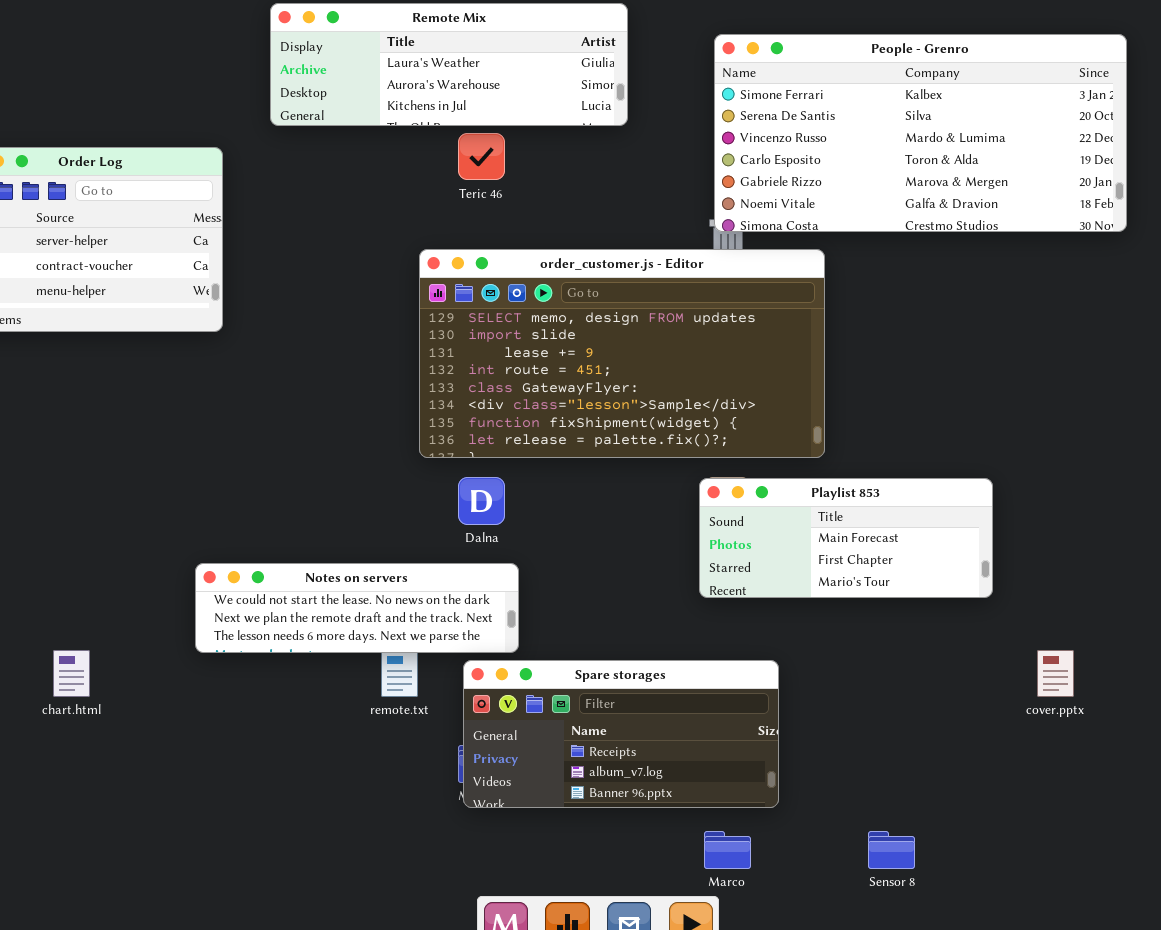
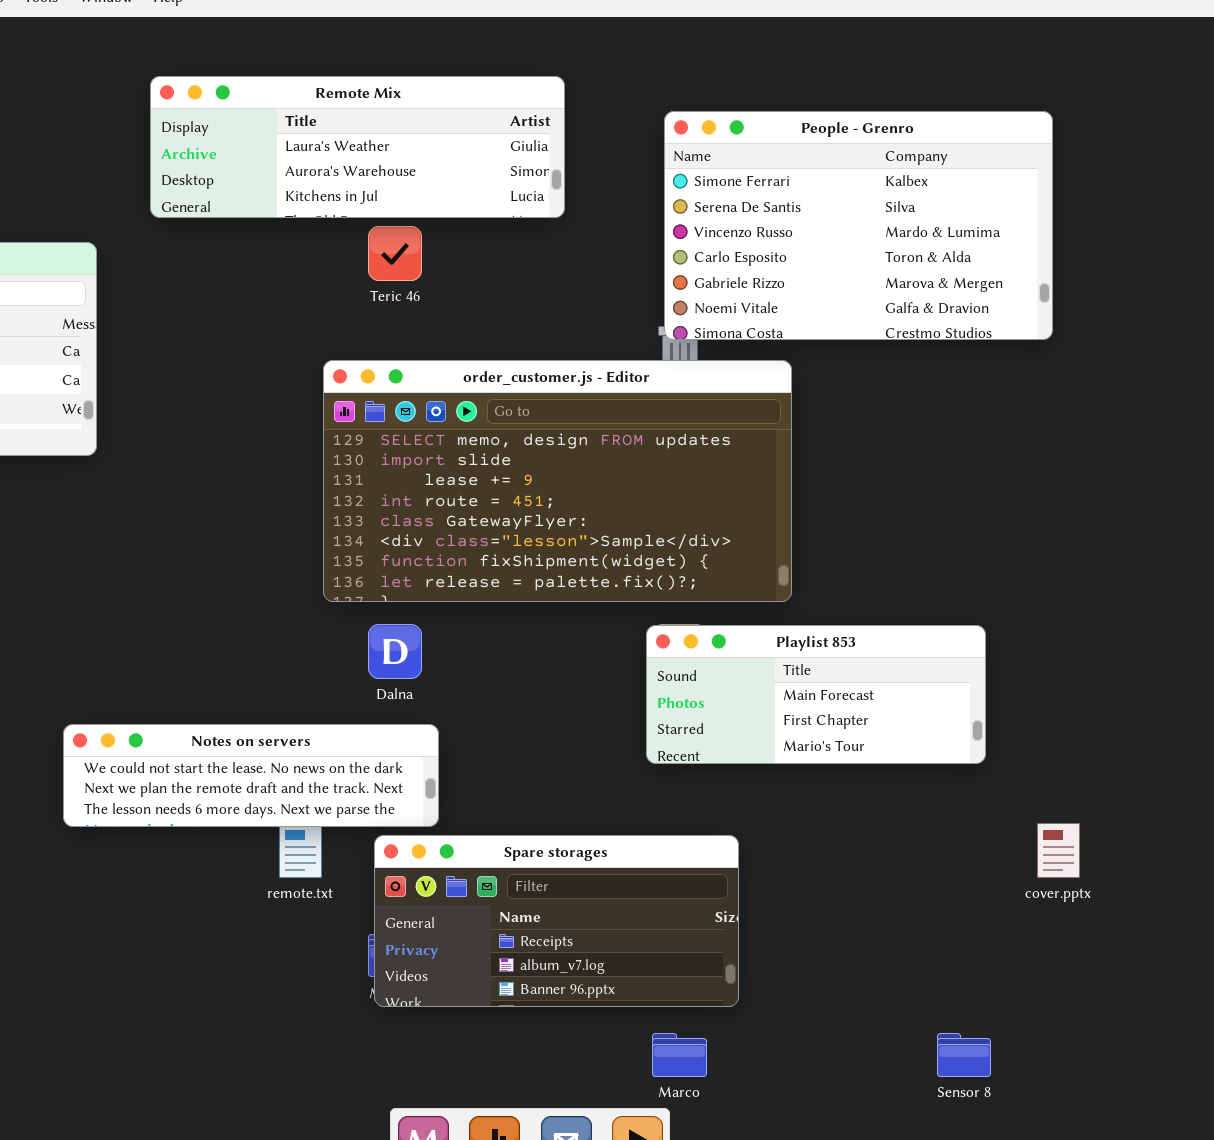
People - Grenro: [714,34,1127,232] -> [664,111,1053,340], resized
Sensor 8: [868,831,915,869] -> [937,1033,991,1077], moved

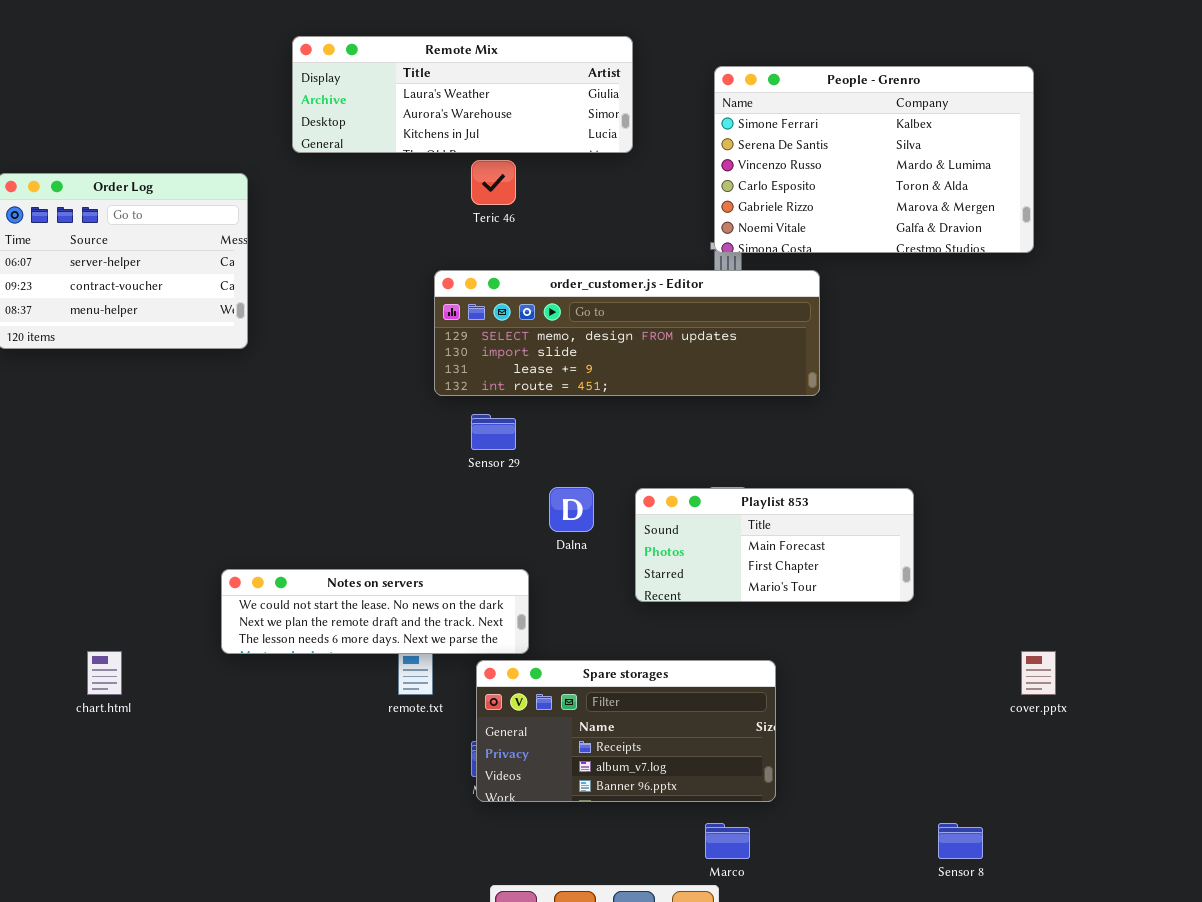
order_customer.js - Editor: [323,360,792,602] -> [434,270,820,396], resized
Dalna: [368,624,422,679] -> [549,487,594,532], moved
Playlist 853: [646,625,986,764] -> [635,488,914,602], moved

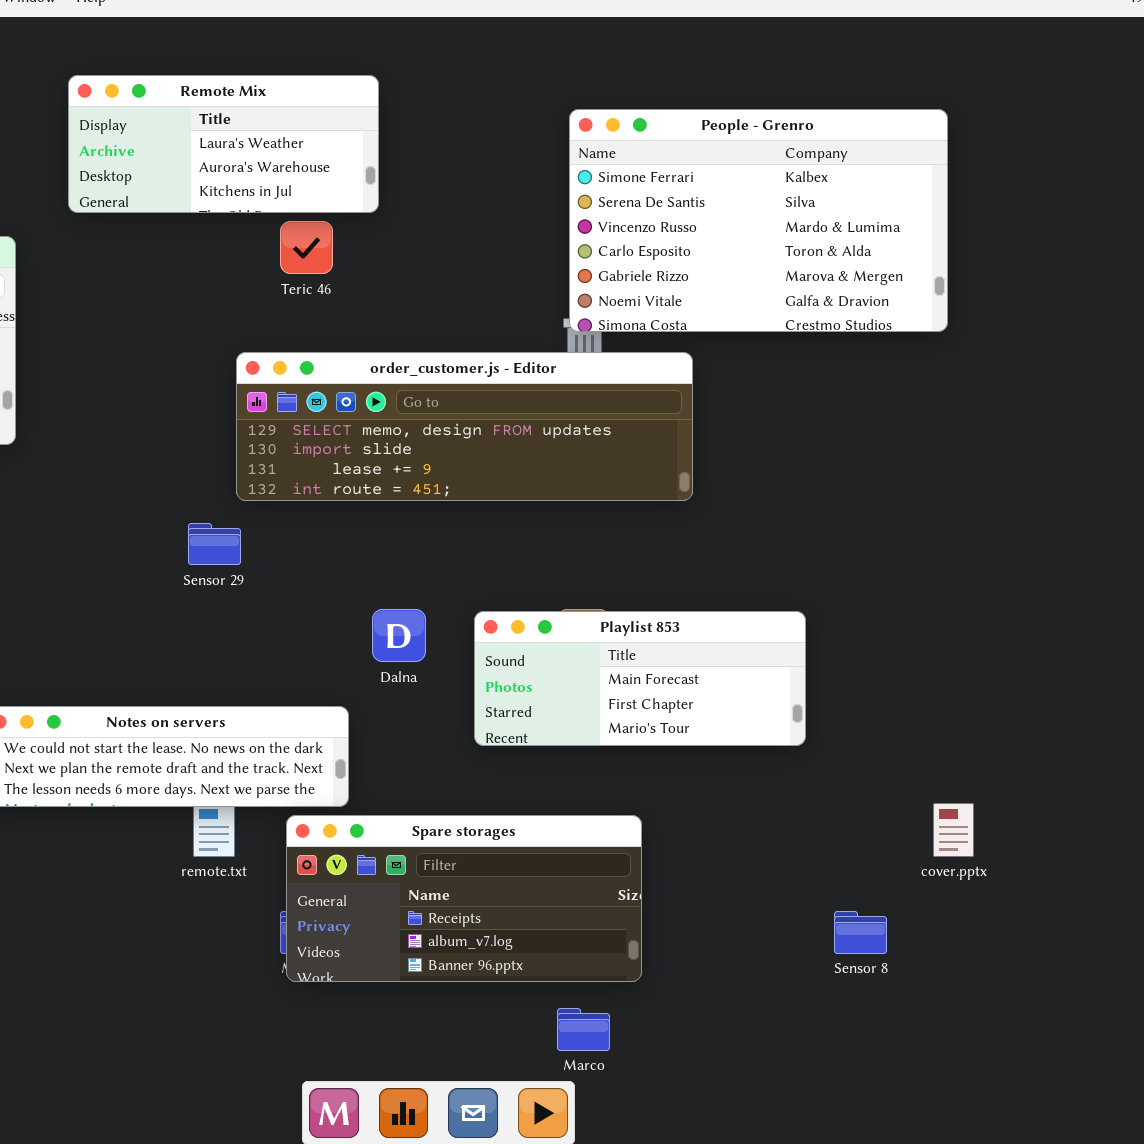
Remote Mix: [292,36,633,153] -> [68,75,379,213], resized
Sensor 29: [471,414,516,450] -> [188,523,241,565], moved
Sensor 8: [938,823,983,859] -> [834,911,887,954], moved

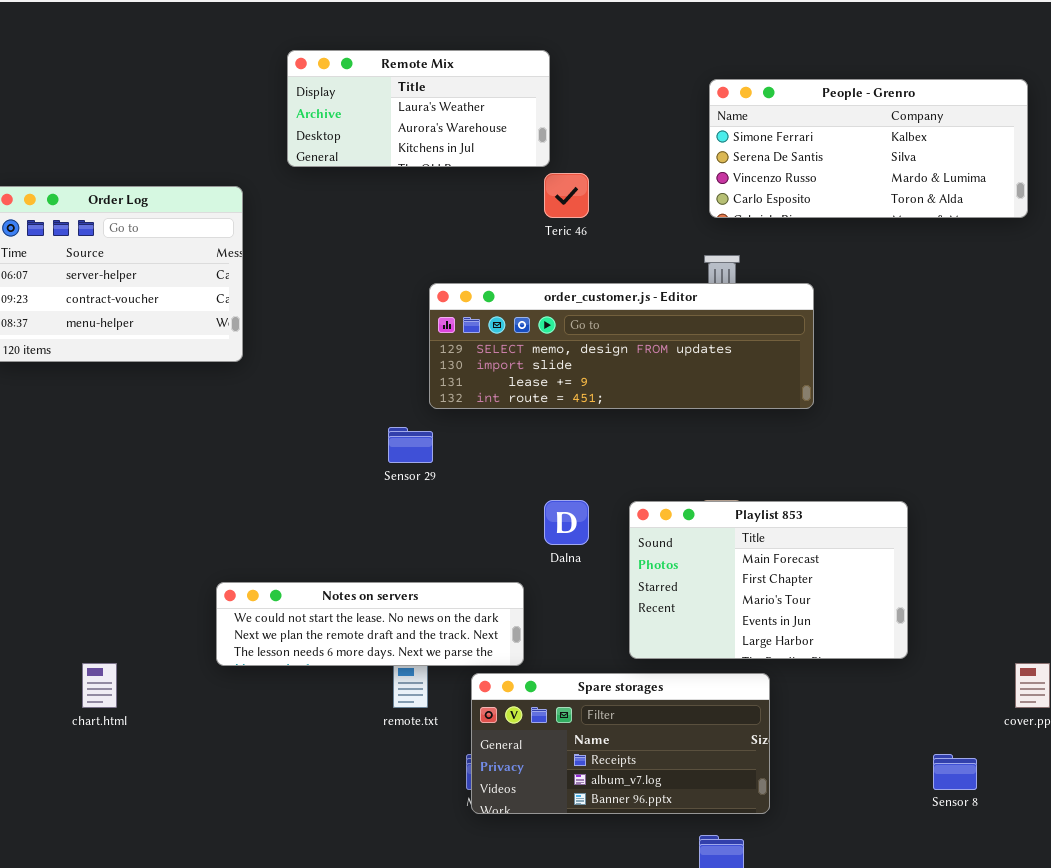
People - Grenro: [569,109,948,332] -> [709,79,1028,218], resized
Teric 46: [280,221,333,274] -> [544,173,589,218], moved
Playlist 853: [474,611,806,746] -> [629,501,908,659], resized

